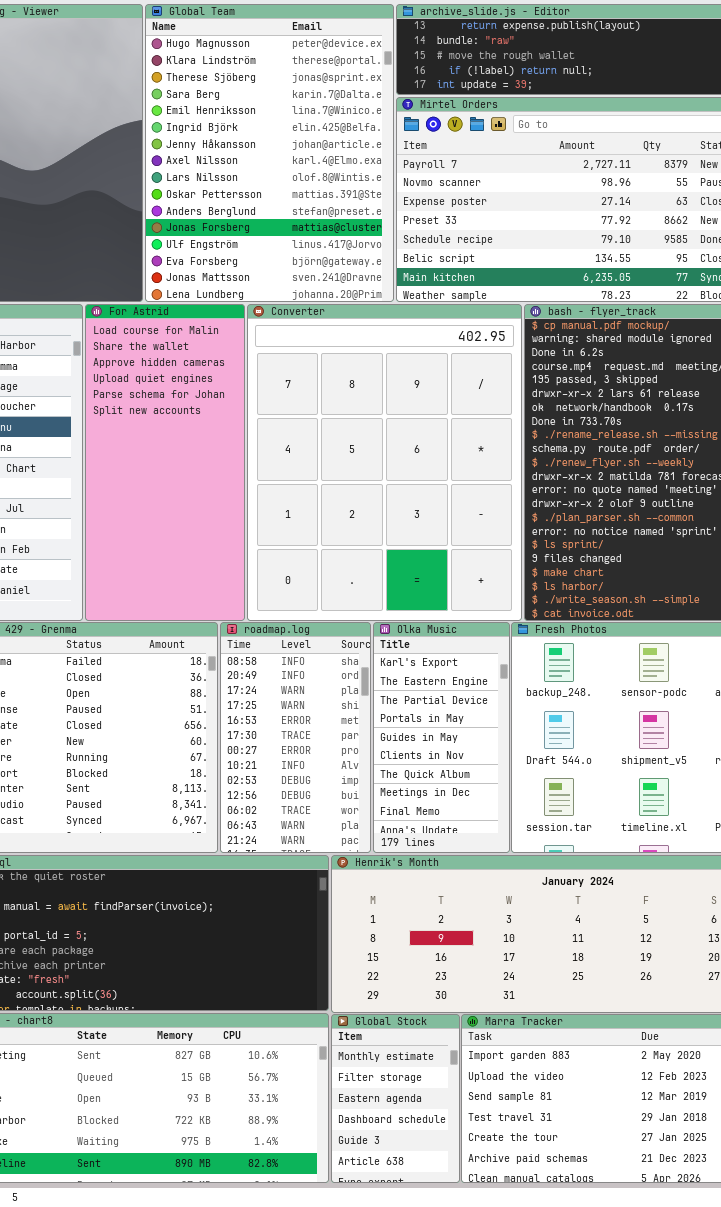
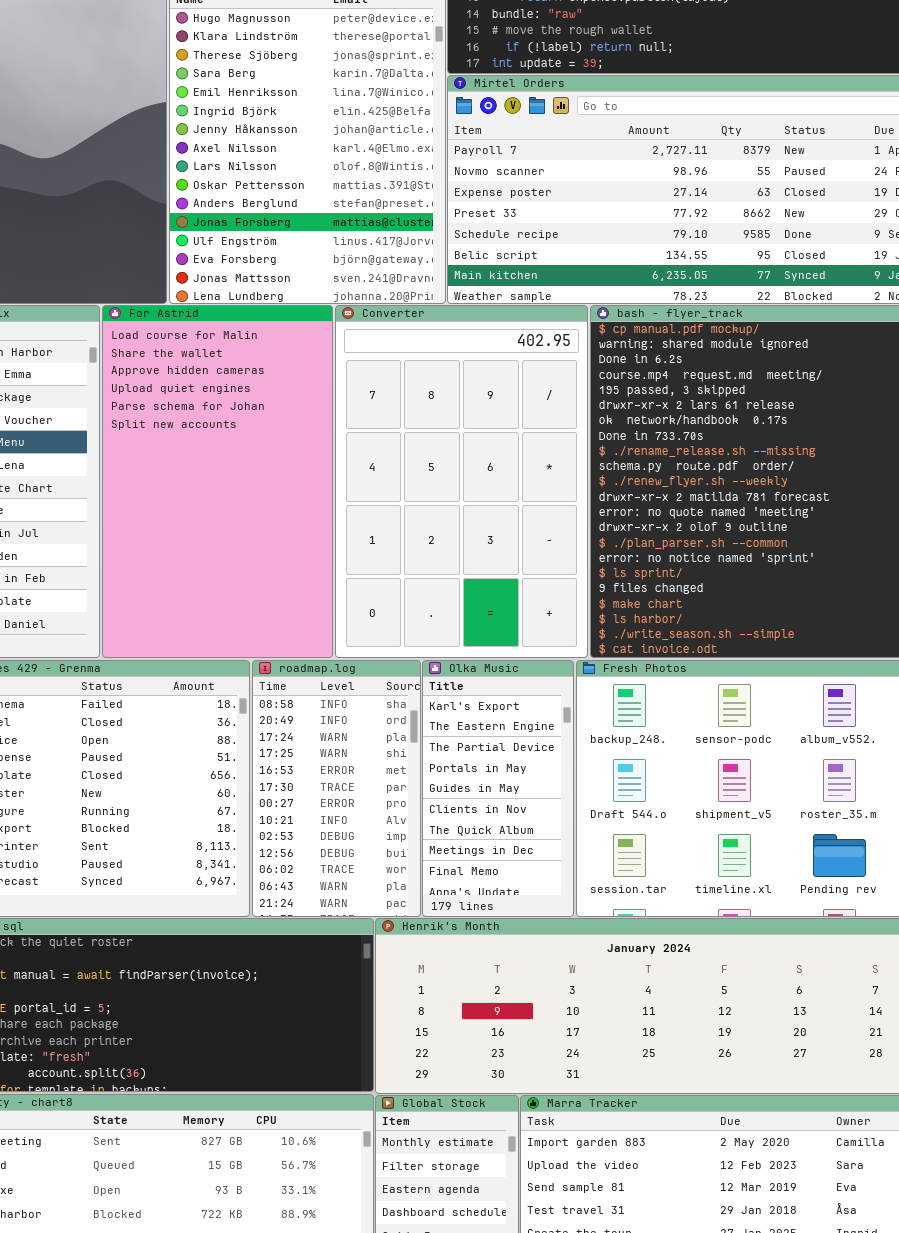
For Astrid: [85,304,245,621] -> [102,305,333,658], resized
Converter: [247,304,522,621] -> [335,305,588,658], resized

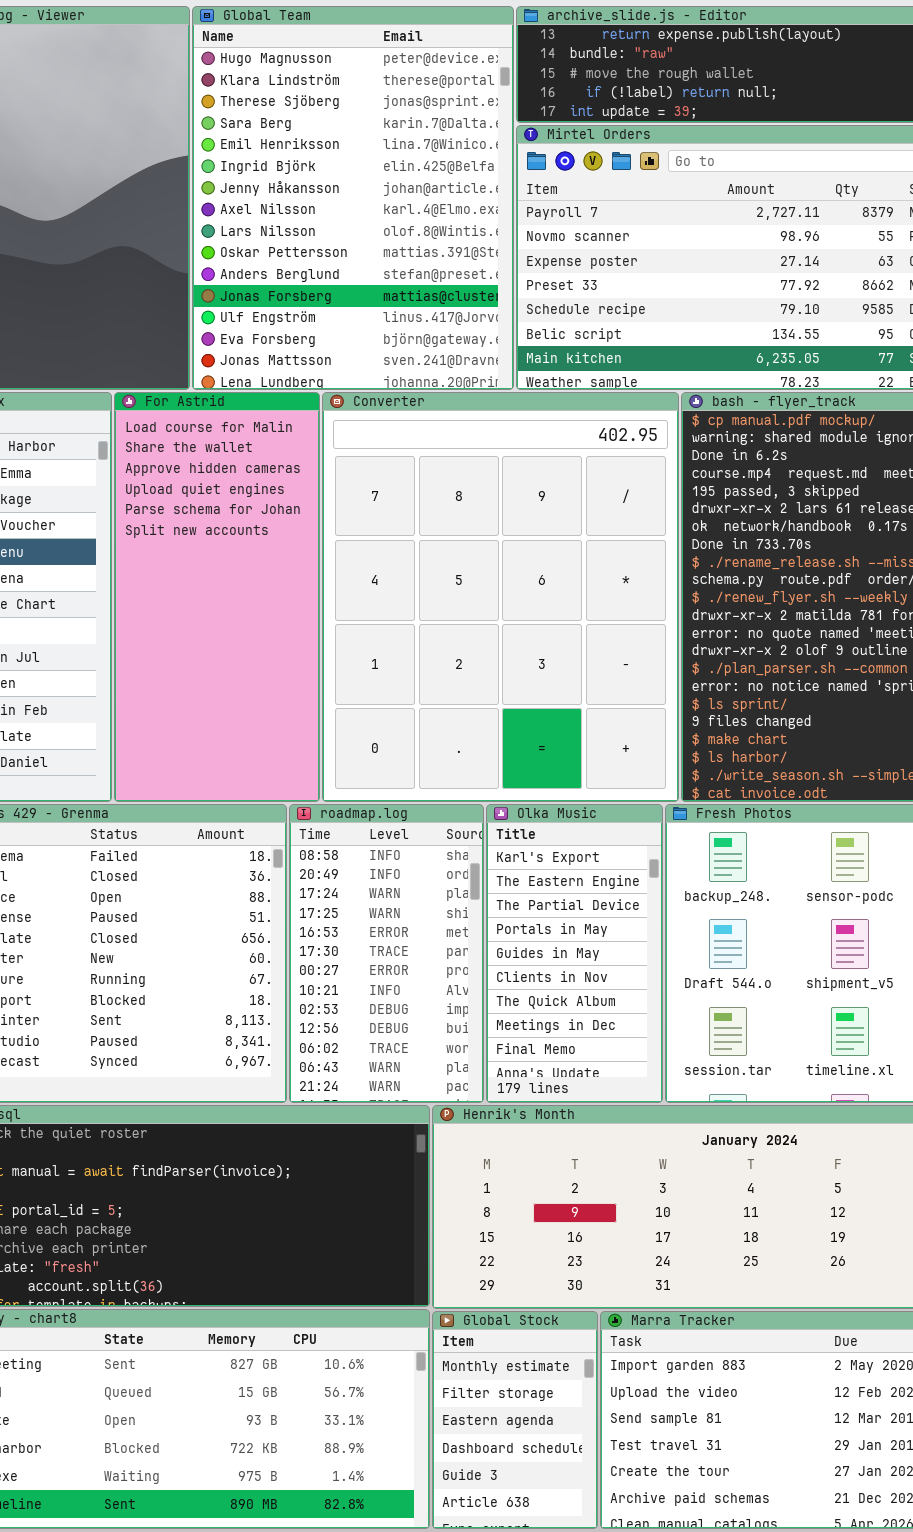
For Astrid: [102,305,333,658] -> [114,392,320,802], resized
Converter: [335,305,588,658] -> [322,392,679,802], resized

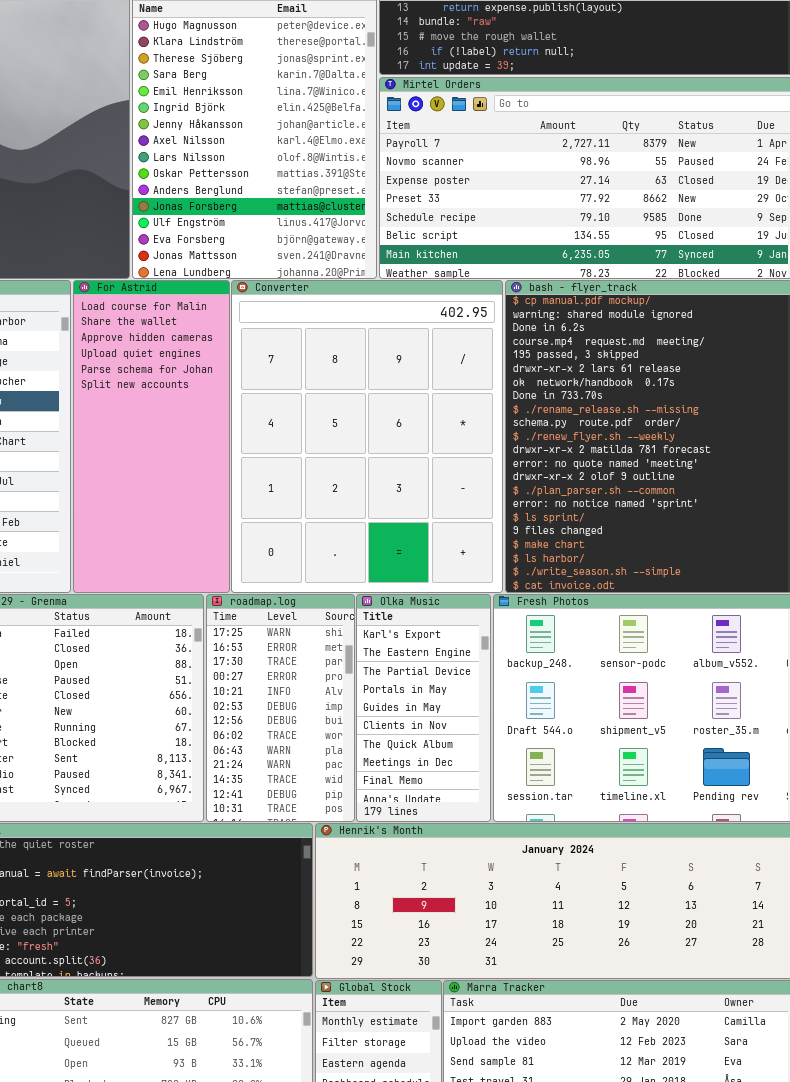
roadmap.log: [289,804,484,1103] -> [206,594,355,822], scrolled down 3 rows

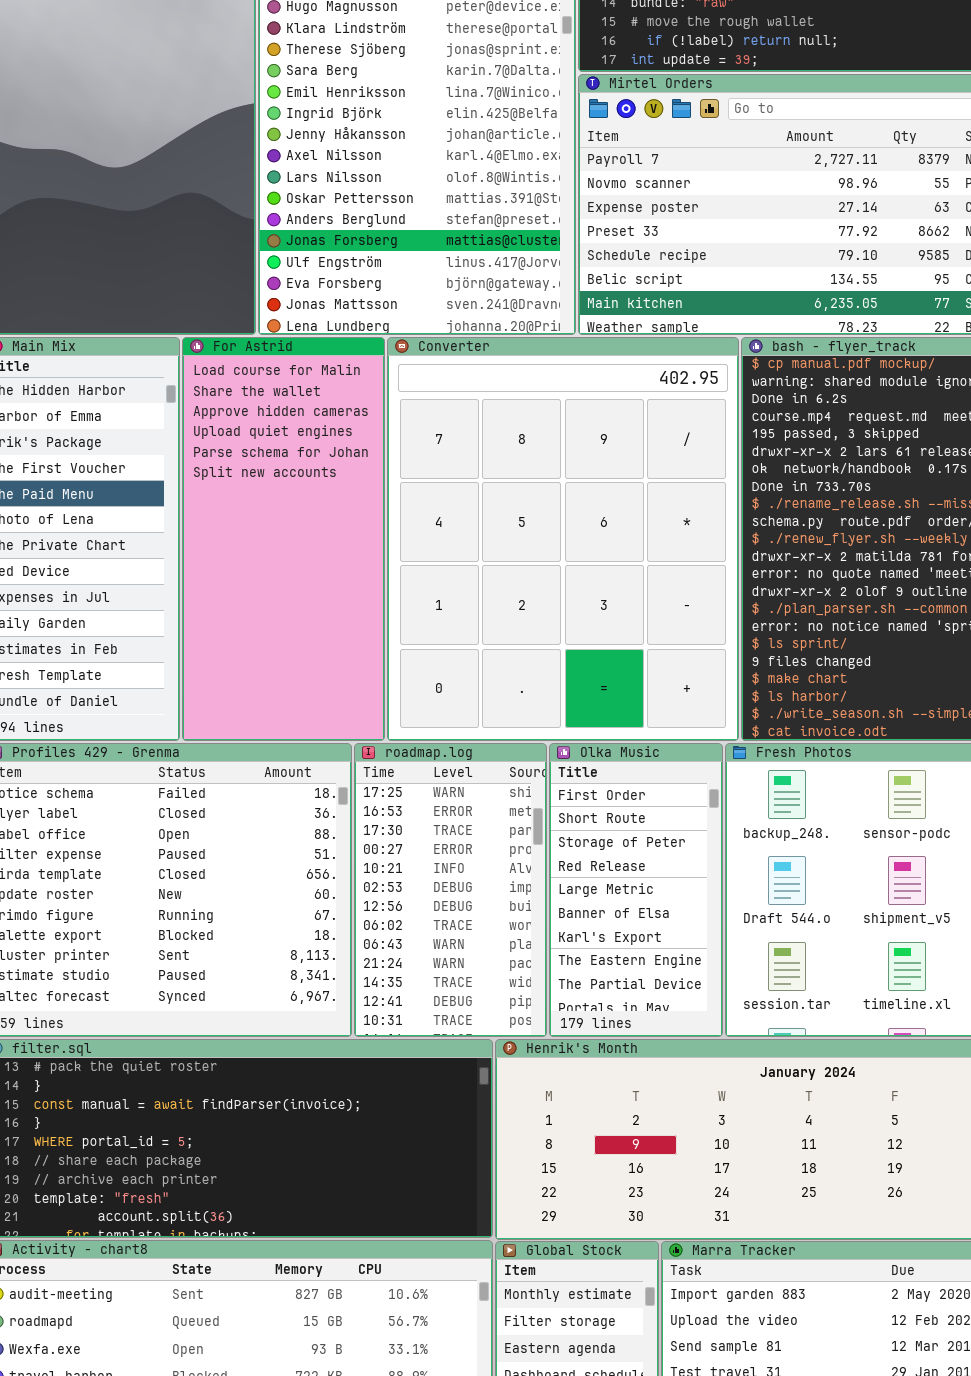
Olka Music: [356,594,491,822] -> [549,743,723,1037], scrolled up 6 rows

